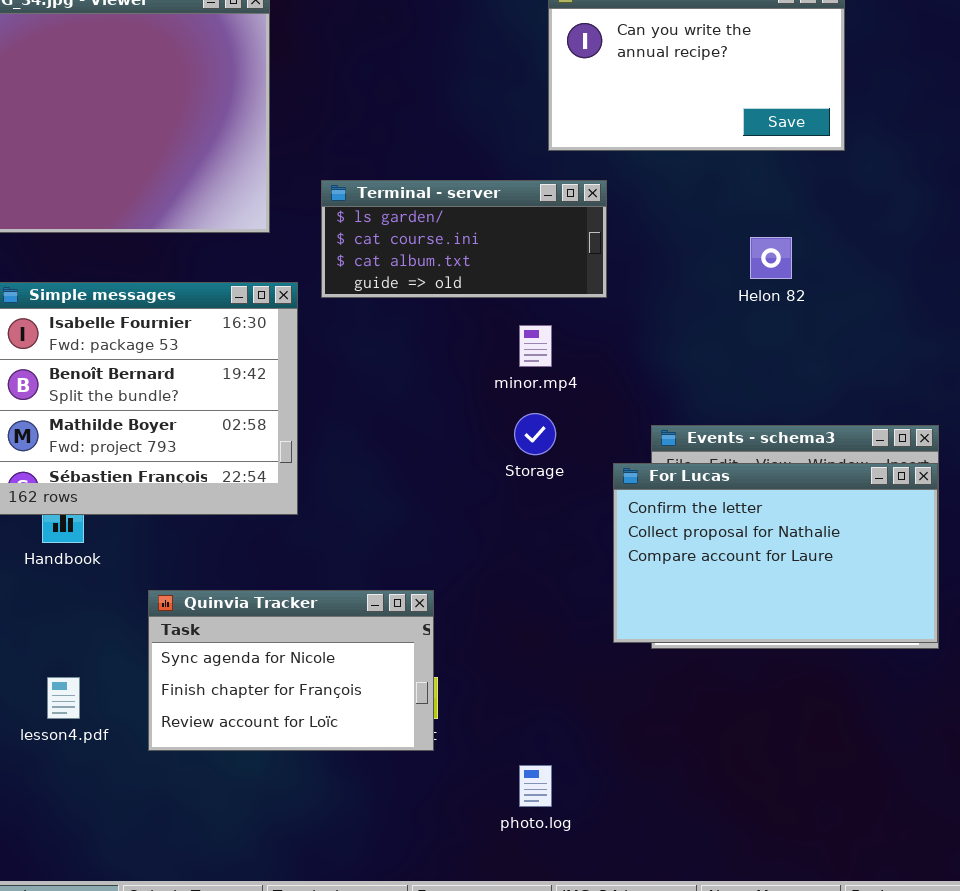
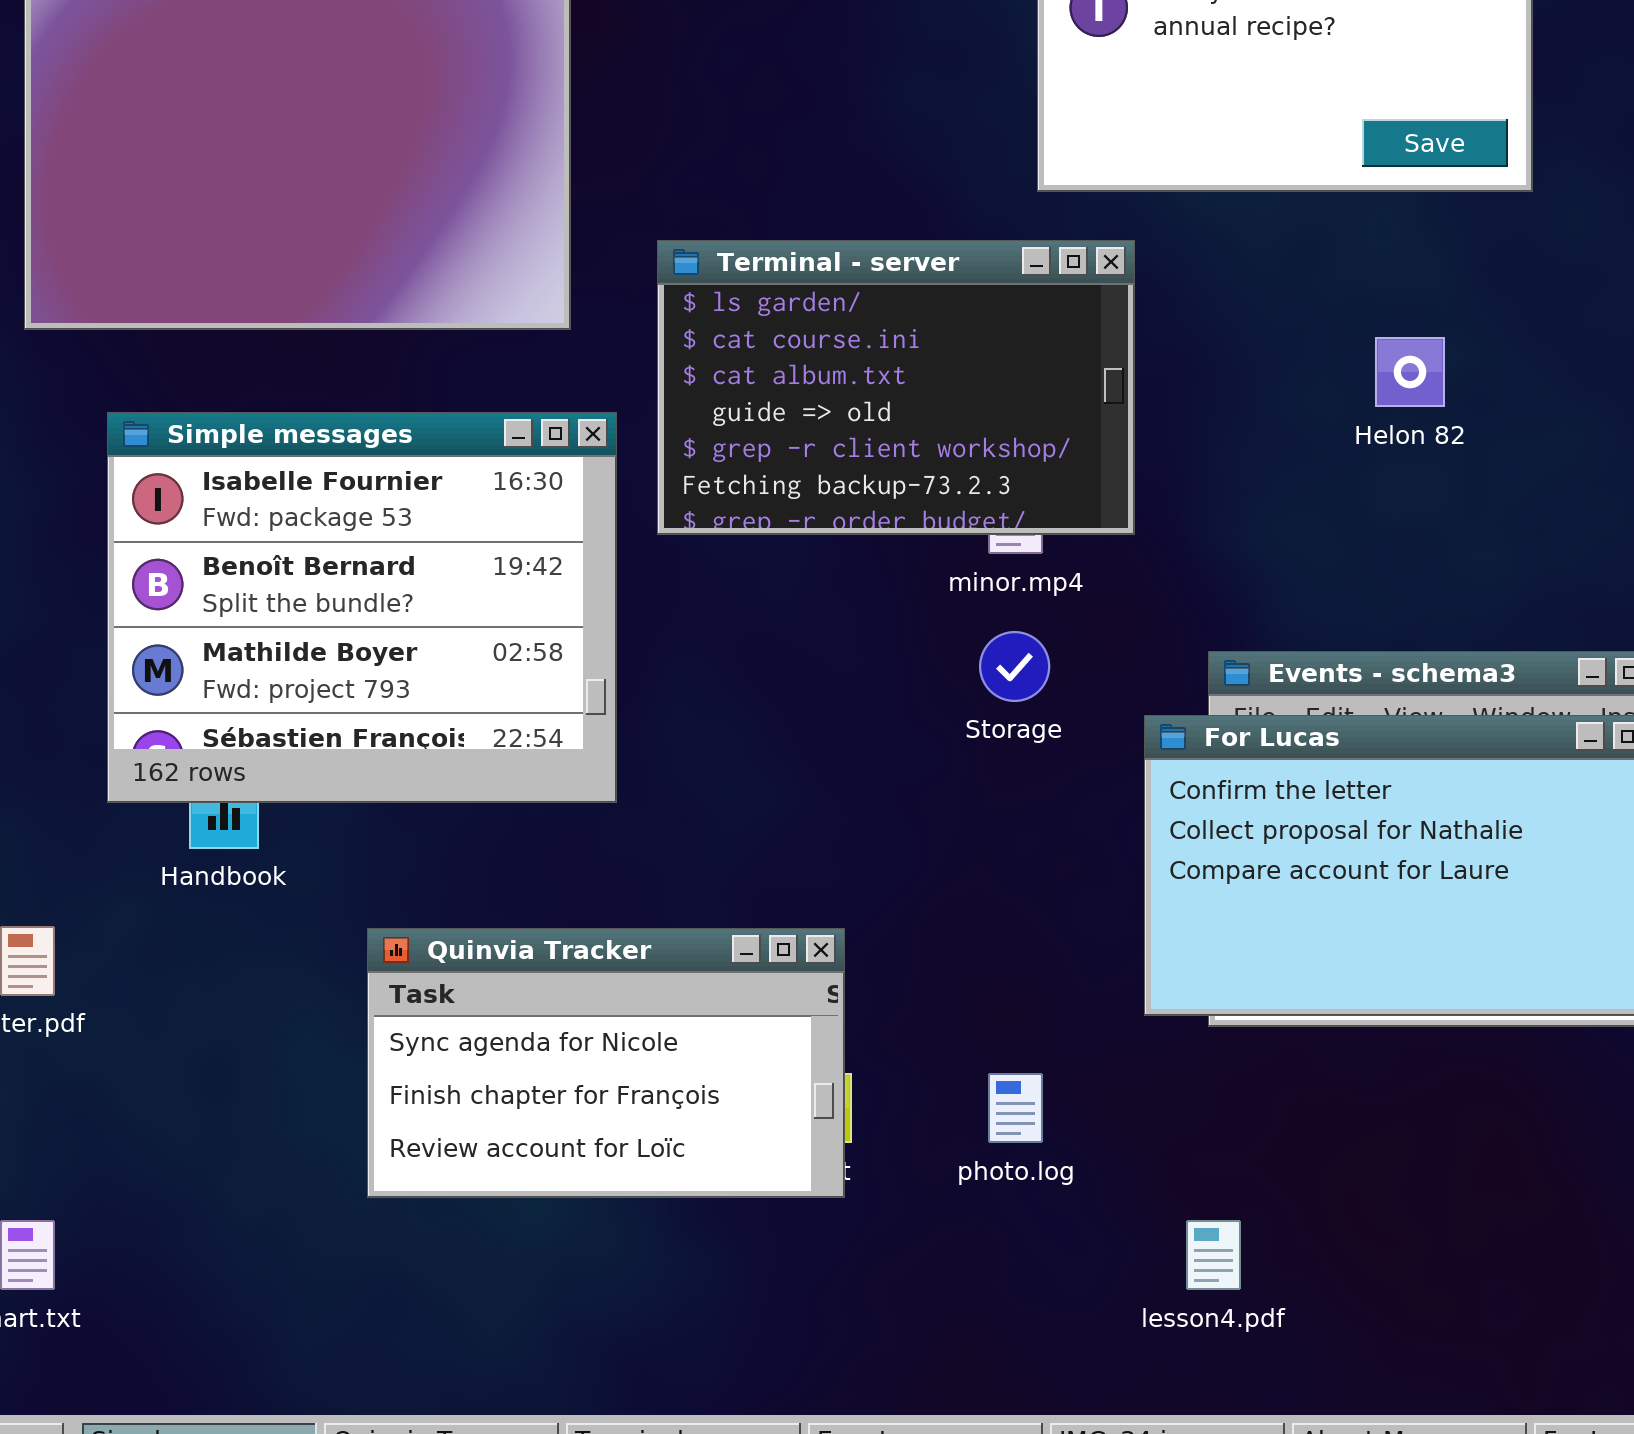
Terminal - server: [321,180,607,298] -> [657,240,1135,535], resized
lesson4.pdf: [47,677,80,719] -> [1186,1220,1241,1290], moved
photo.log: [519,765,552,807] -> [988,1073,1043,1143], moved

